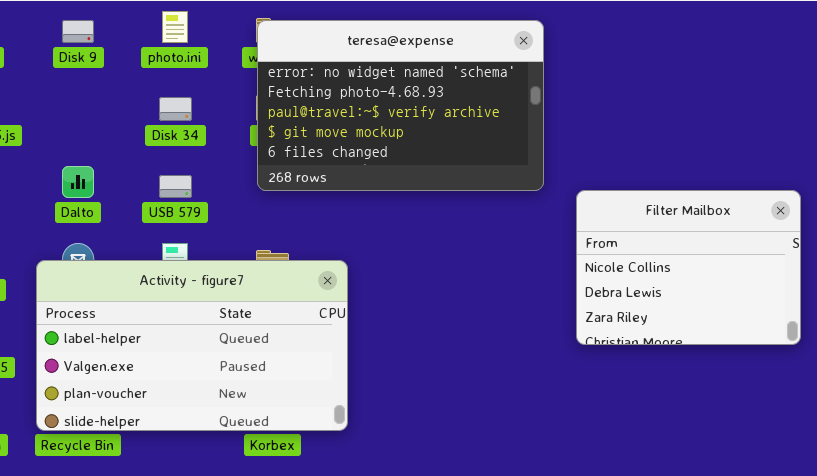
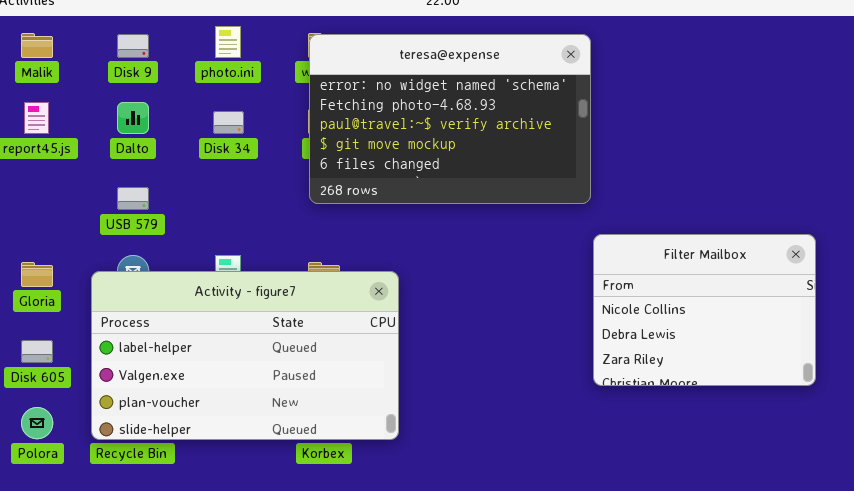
Dalto: [62,166,94,198] -> [117,102,149,134], moved
USB 579: [159,175,192,198] -> [117,187,149,210], moved
Filter Mailbox: [576,190,801,345] -> [593,234,816,386], moved

